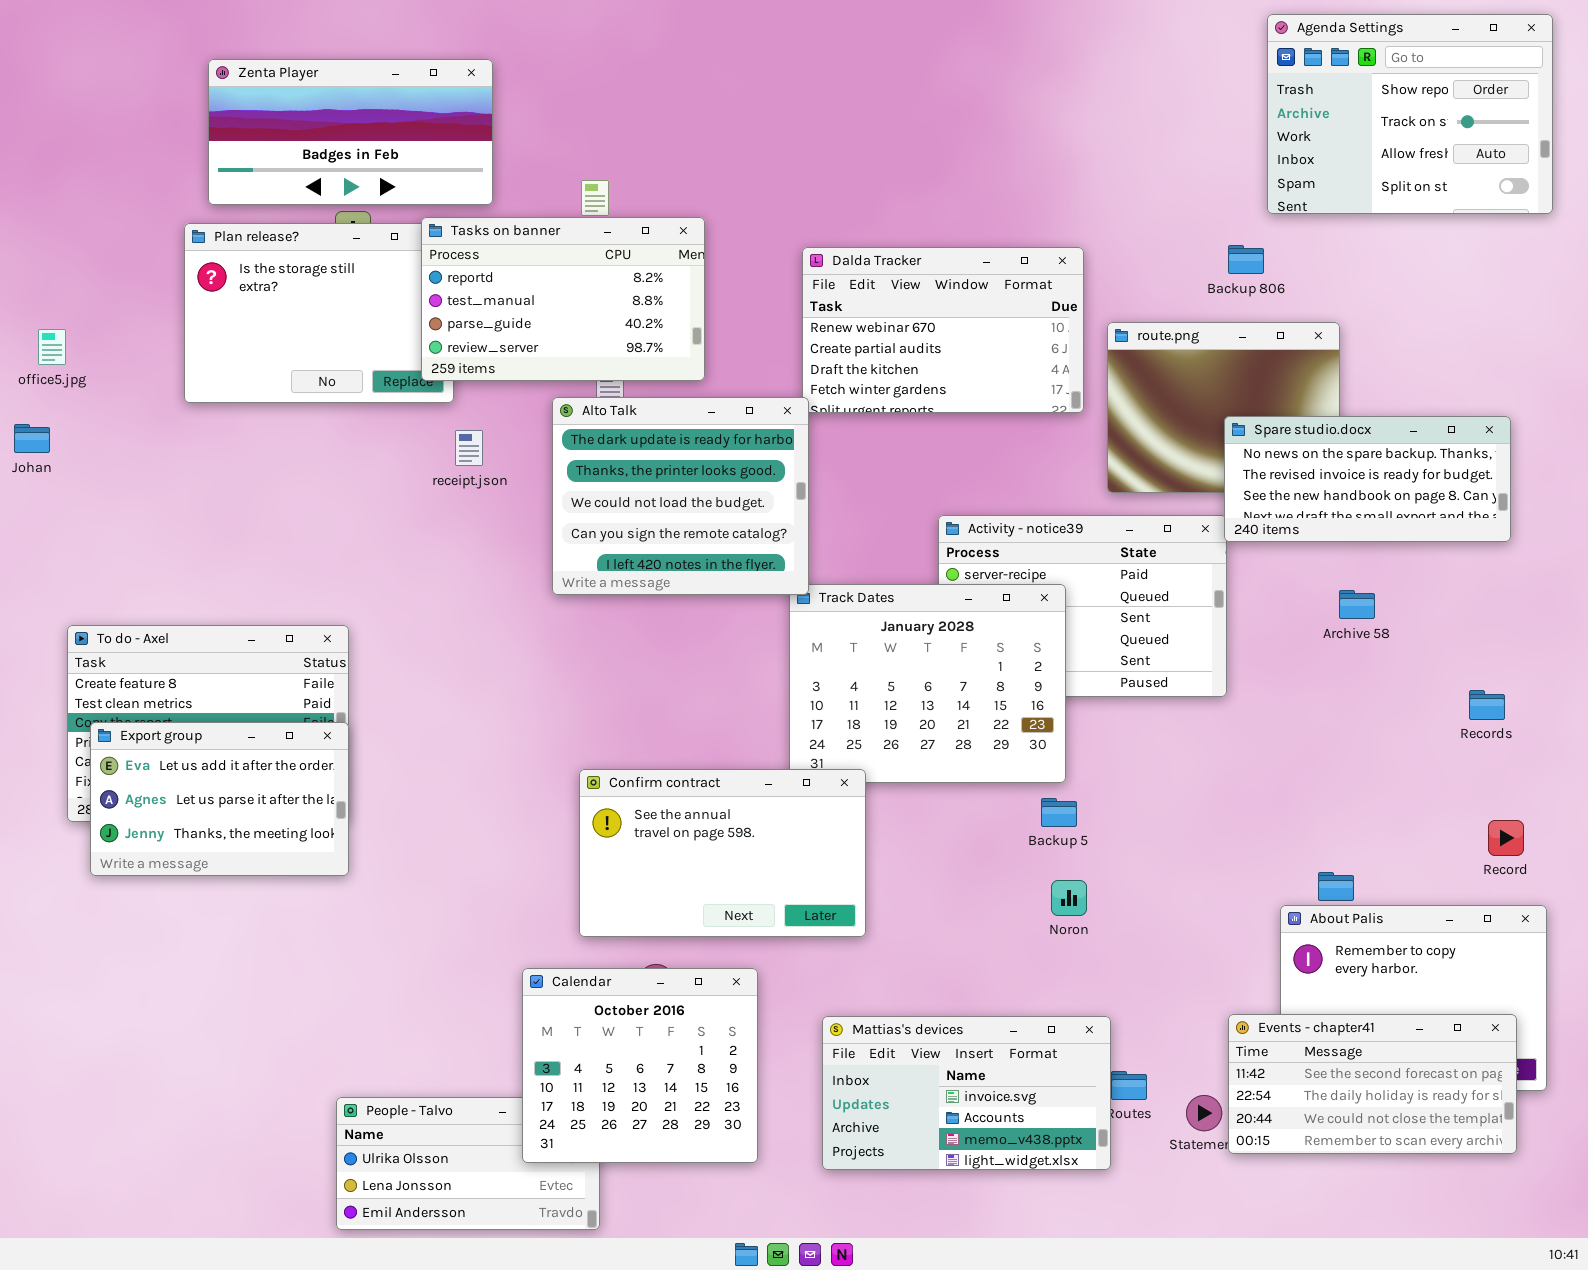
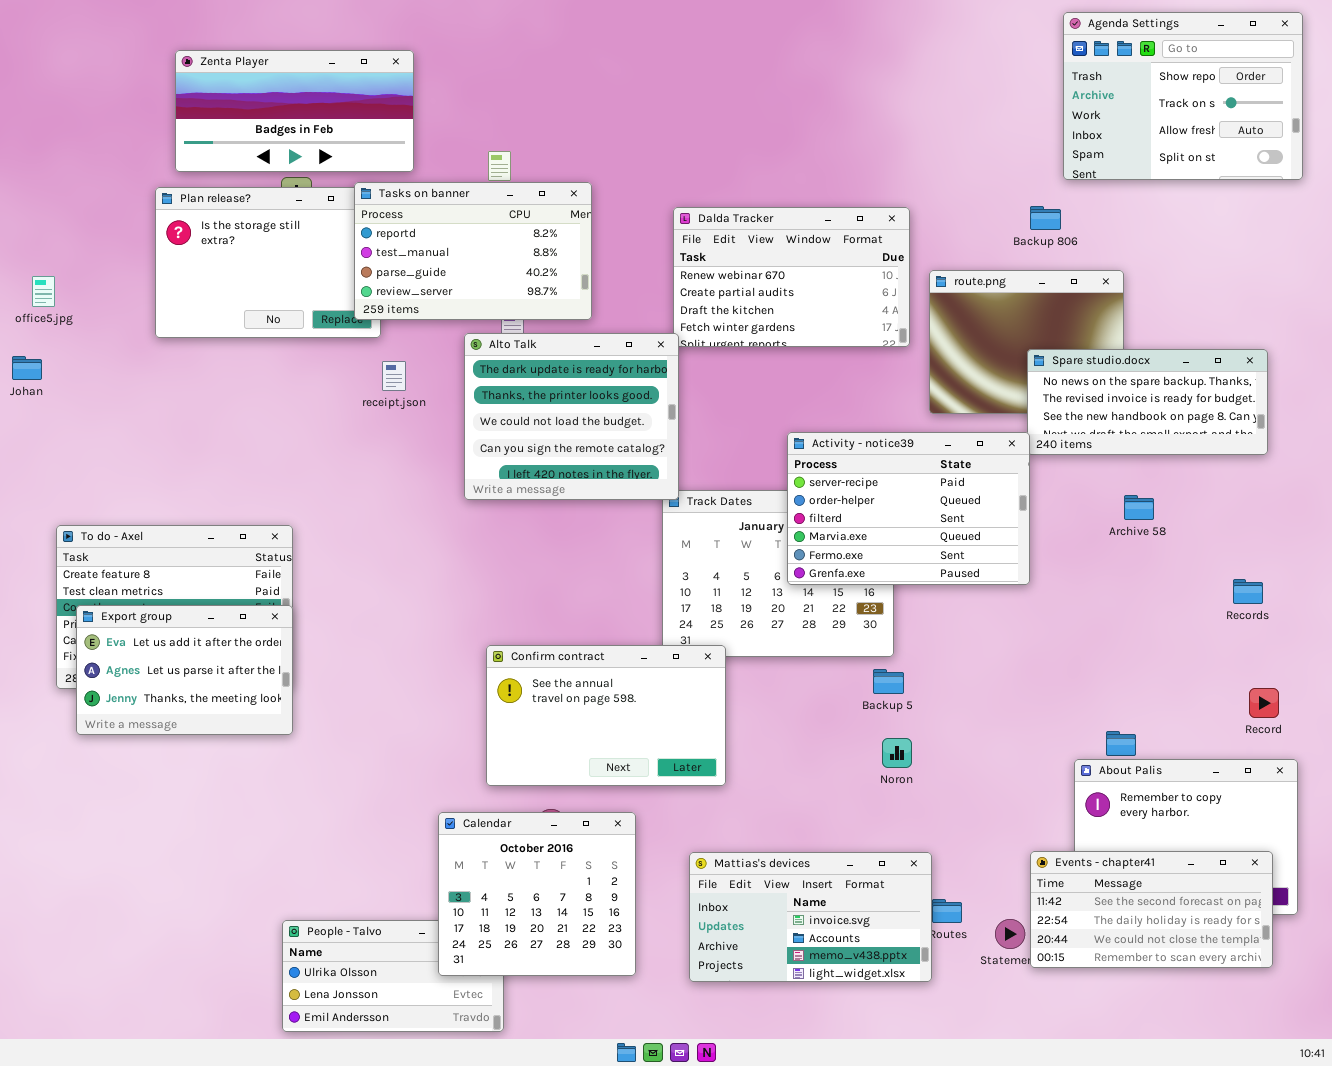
Activity - notice39: [938,515,1227,697] -> [787,432,1030,585], raised

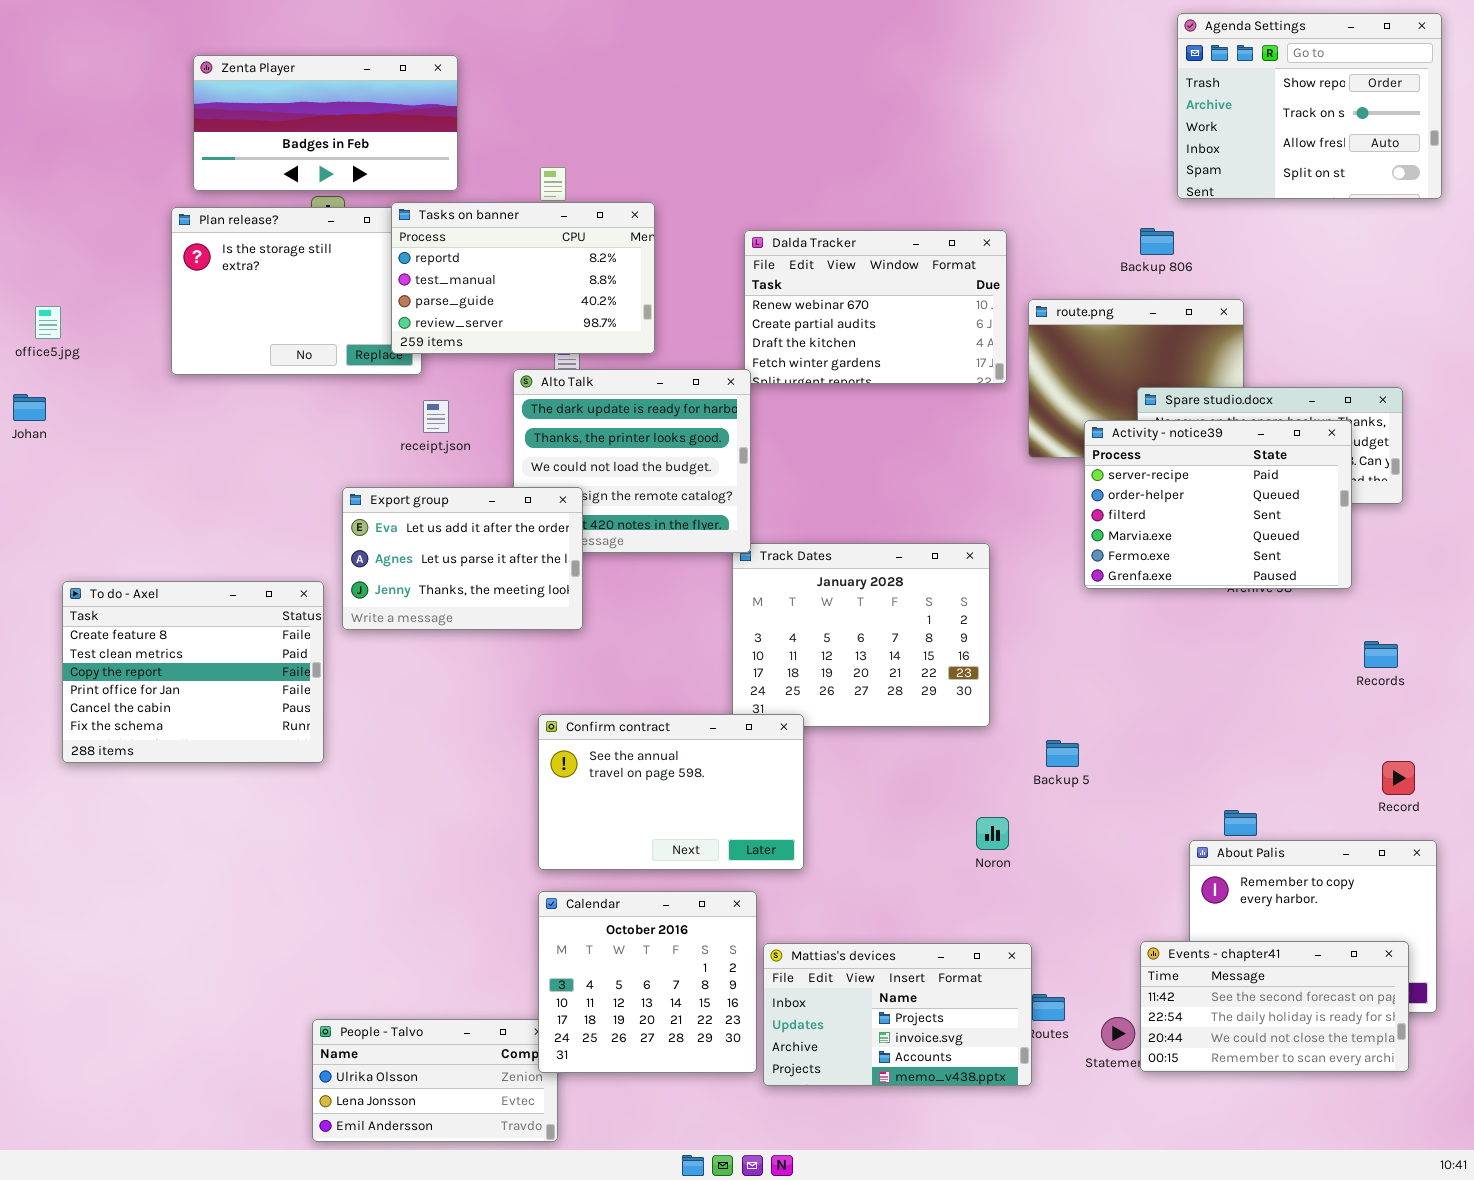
Activity - notice39: [787,432,1030,585] -> [1084,420,1352,589], moved
Export group: [76,605,293,735] -> [342,487,583,630], moved
Backup 5: [873,669,904,694] -> [1046,740,1079,767], moved
Calendar: [438,812,636,976] -> [538,891,757,1073], moved
Mattias's devices: [689,852,932,982] -> [763,943,1032,1086], scrolled up 1 row

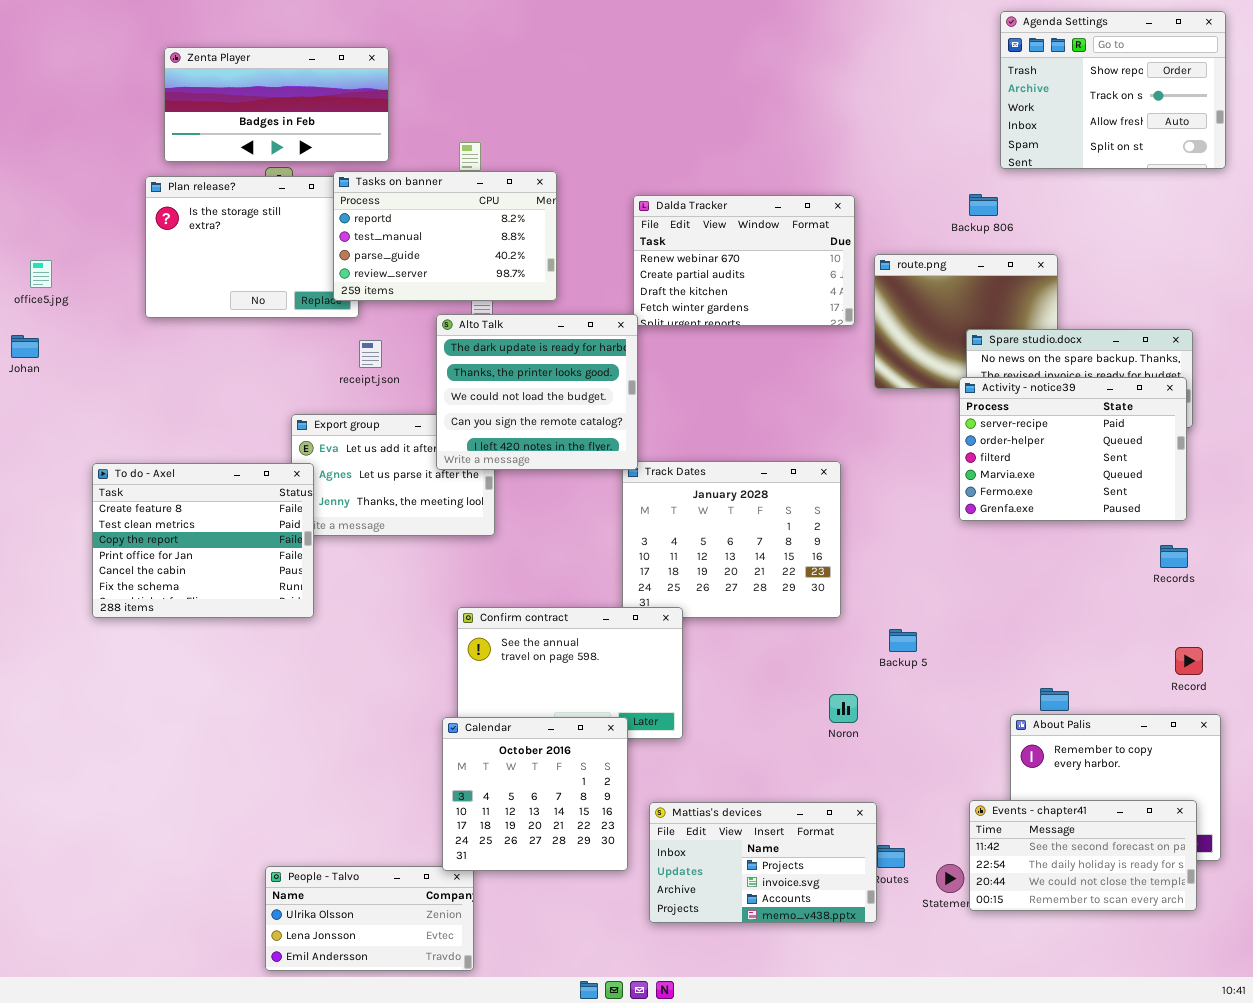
Alto Talk: [513,369,751,553] -> [436,314,638,470], raised
Activity - notice39: [1084,420,1352,589] -> [959,377,1187,521], moved
To do - Axel: [62,581,324,763] -> [92,463,314,618], moved
Calendar: [538,891,757,1073] -> [442,717,628,871], moved

